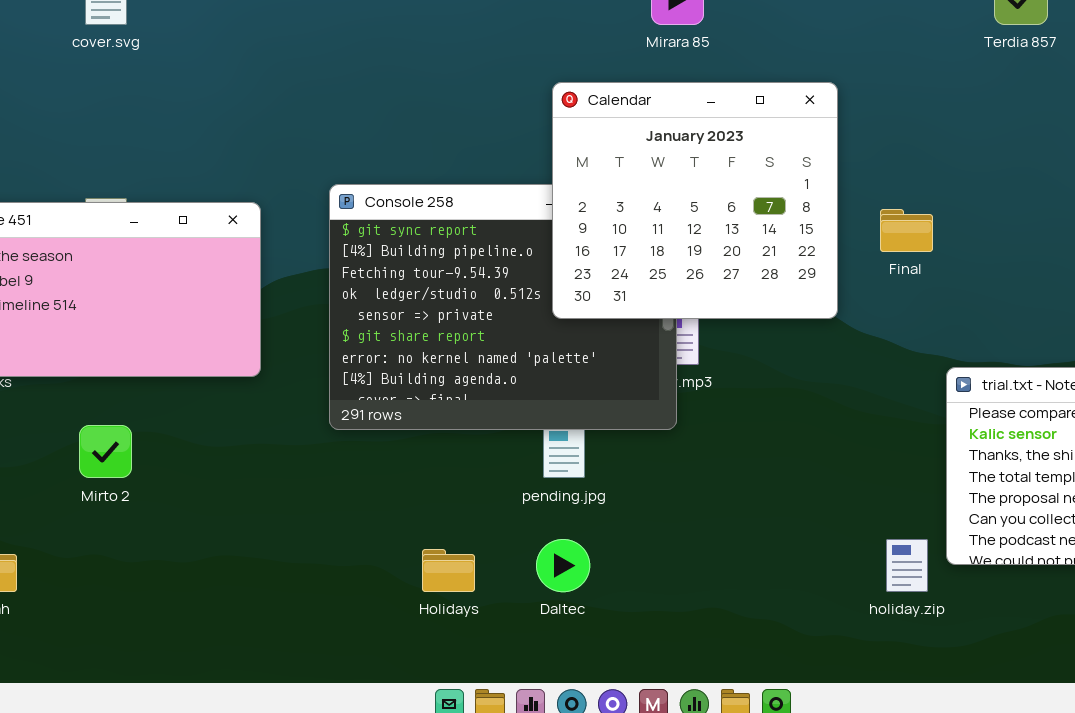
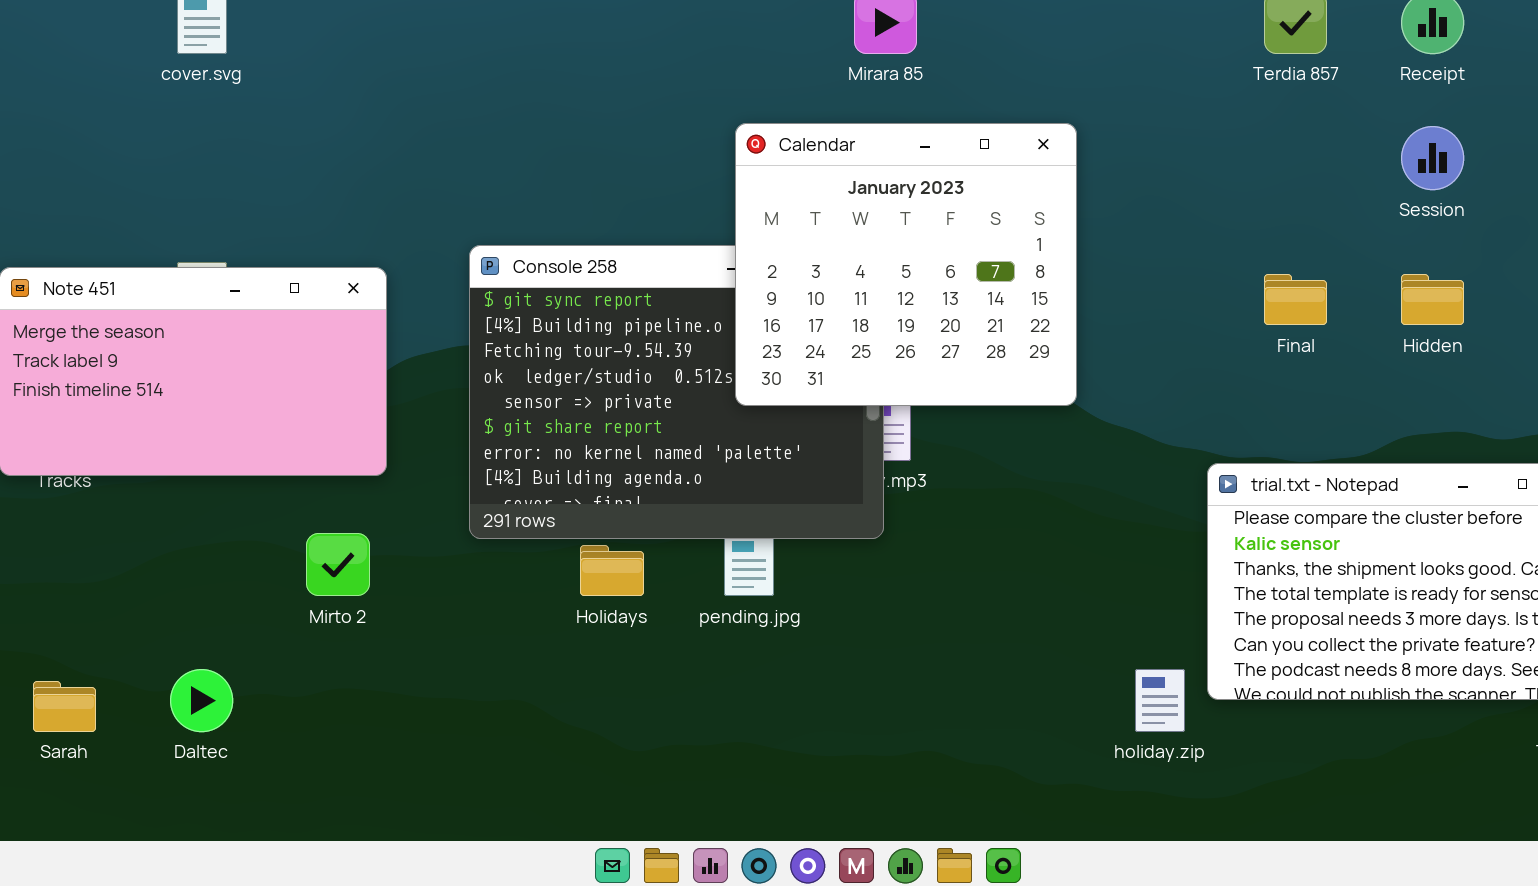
Final: [880,209,933,252] -> [1264,274,1327,325], moved
Mirto 2: [79,425,132,478] -> [306,533,370,596], moved
Daltec: [536,539,590,592] -> [170,669,233,732], moved
Holidays: [422,549,475,592] -> [580,545,644,596], moved

